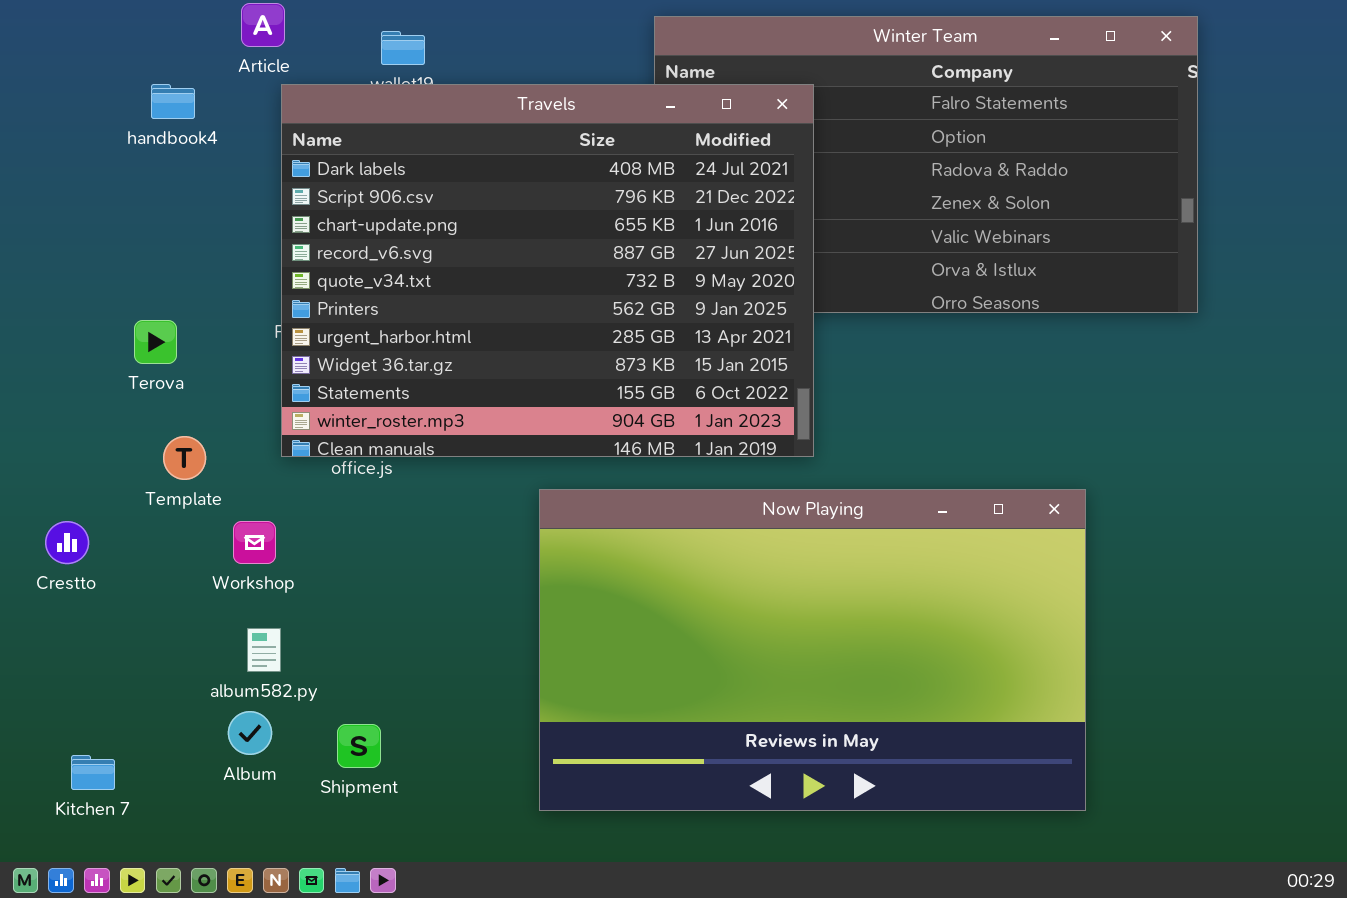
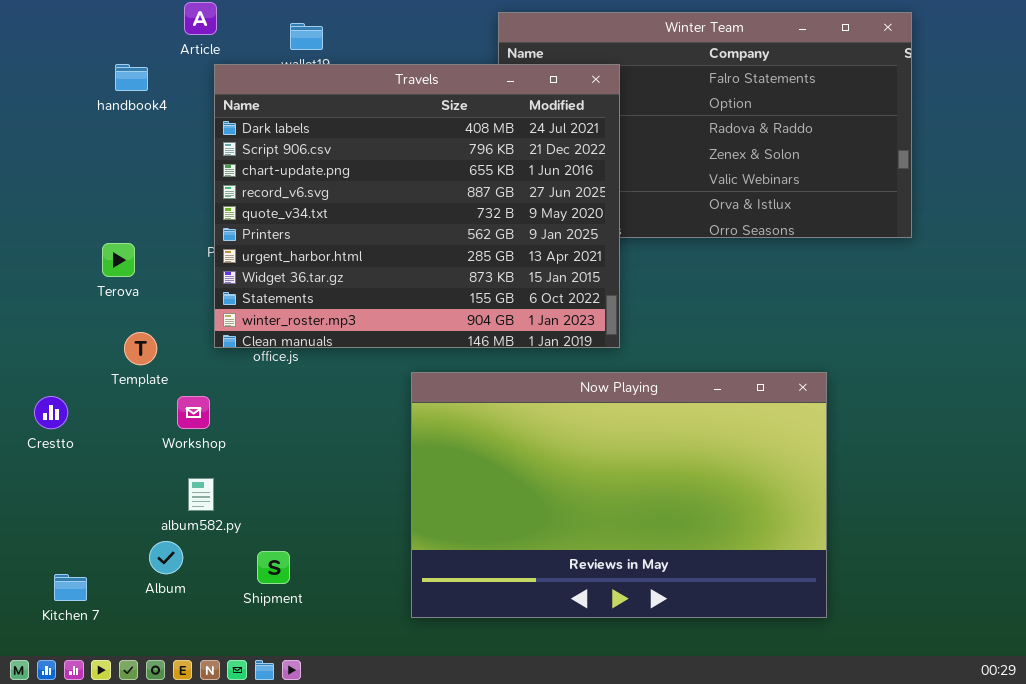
Album: [228,711,272,755] -> [149,541,183,574], moved

